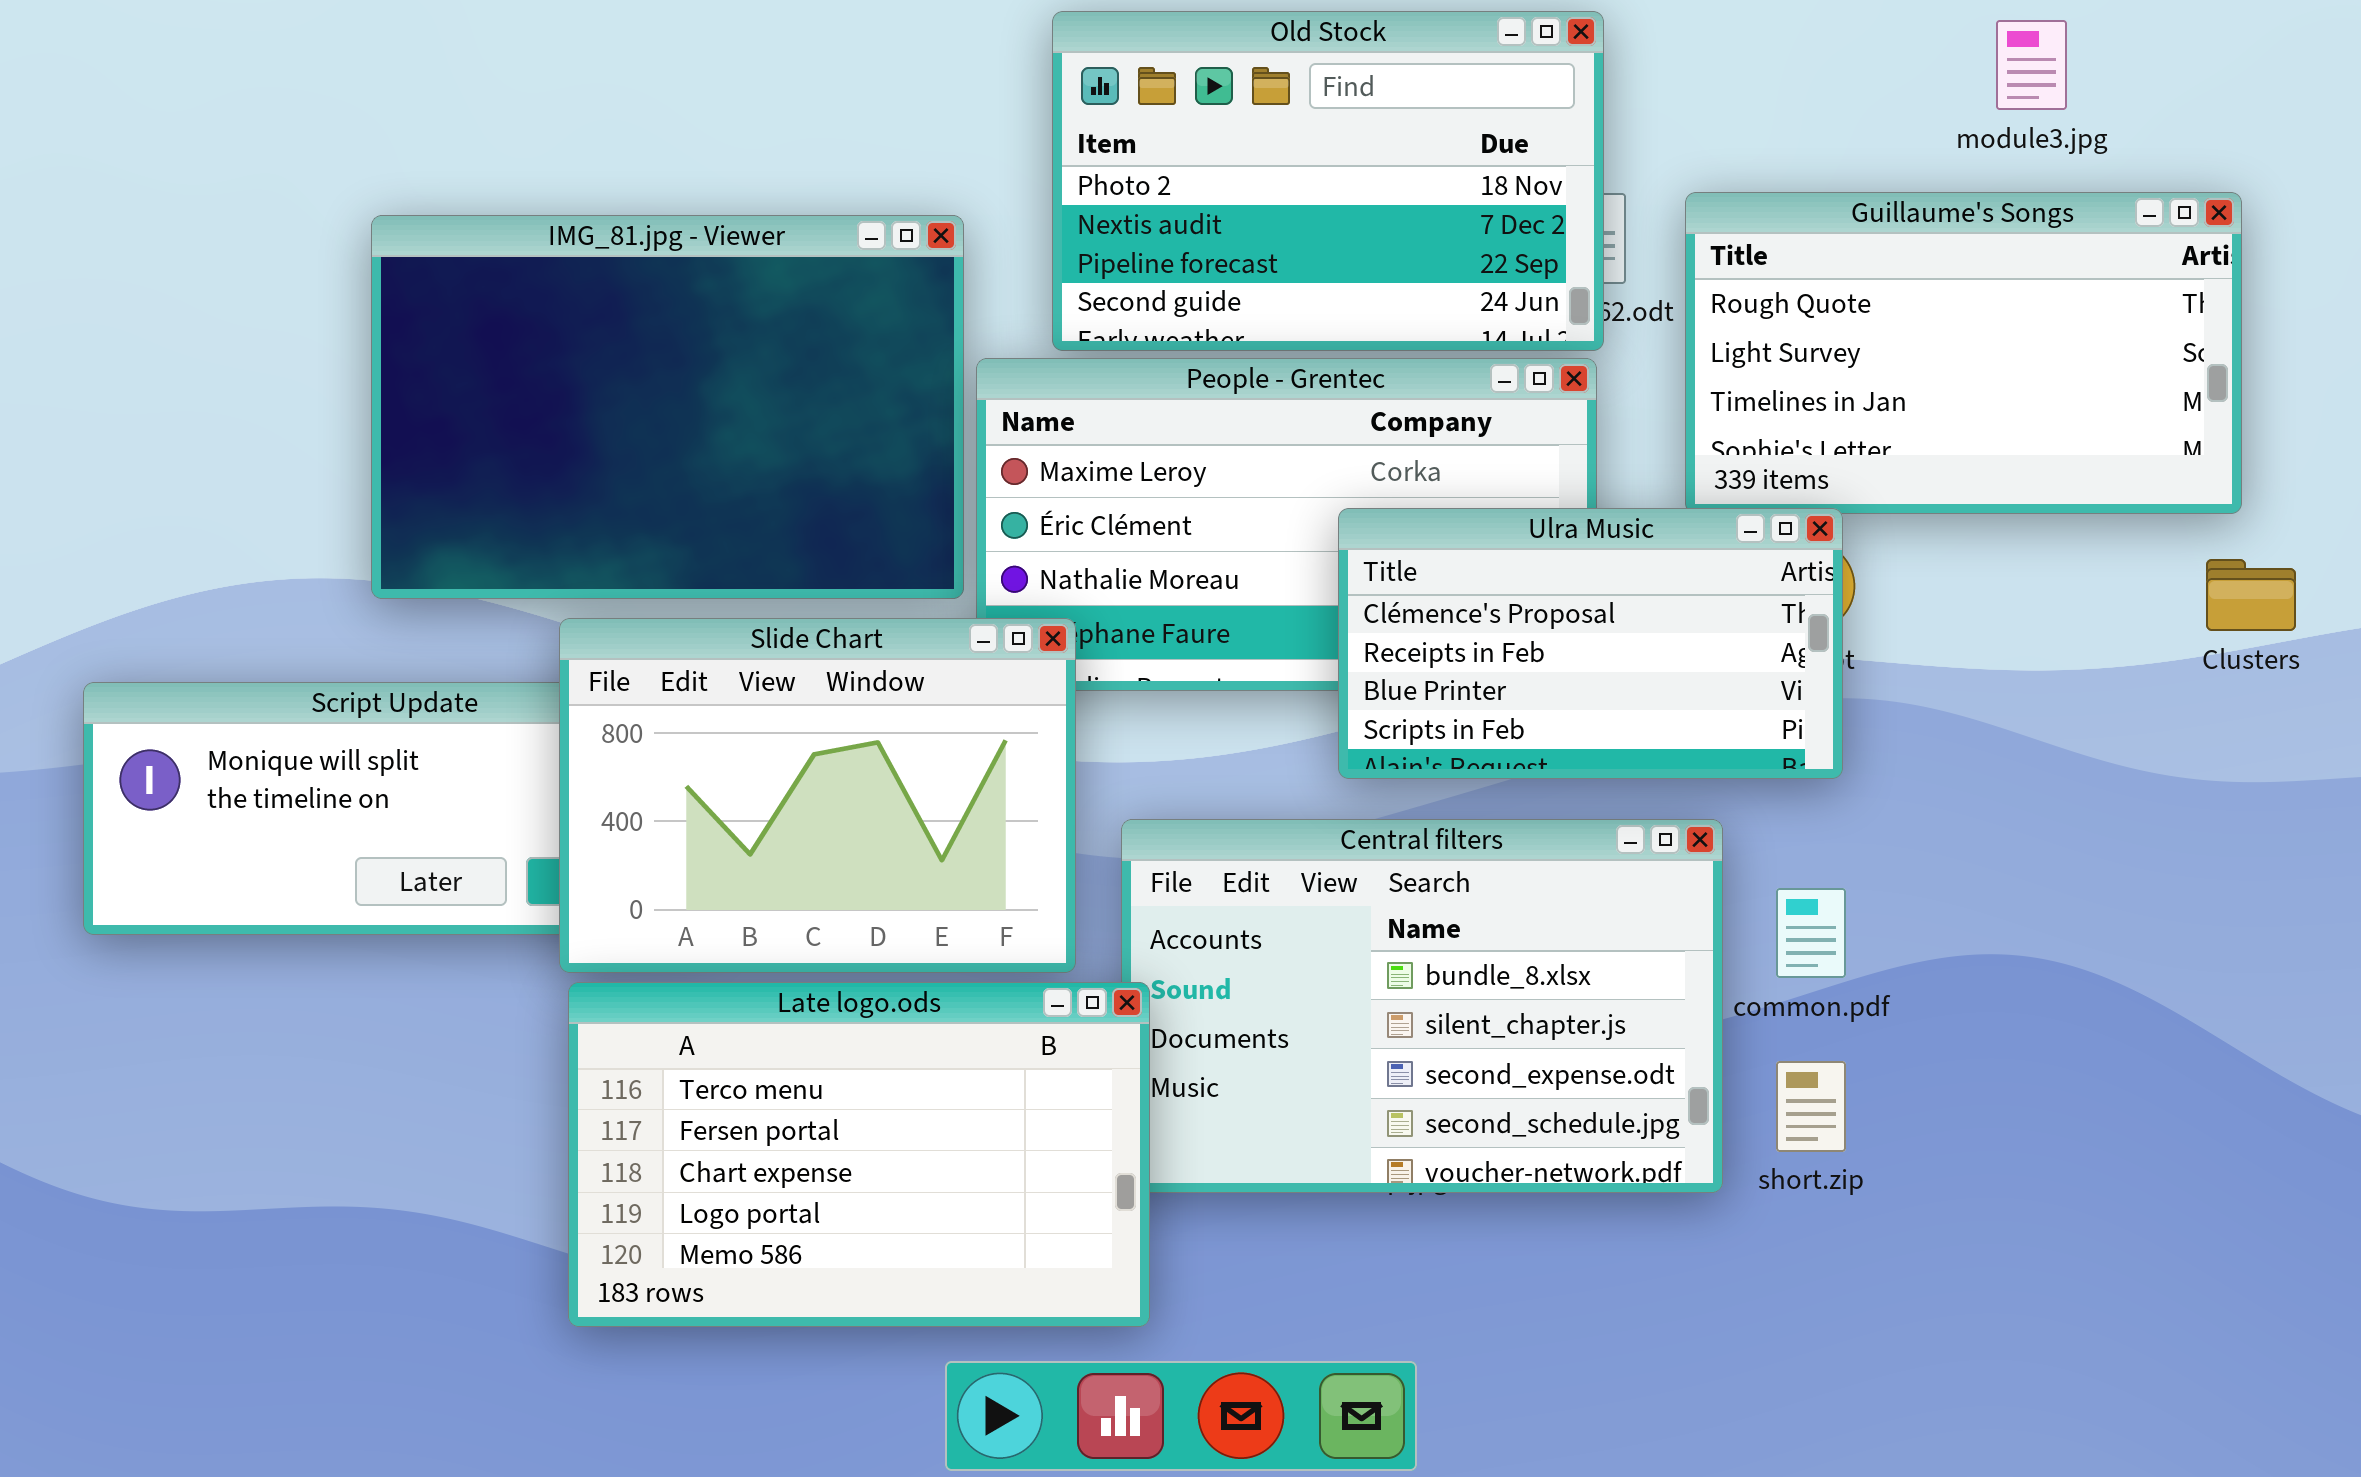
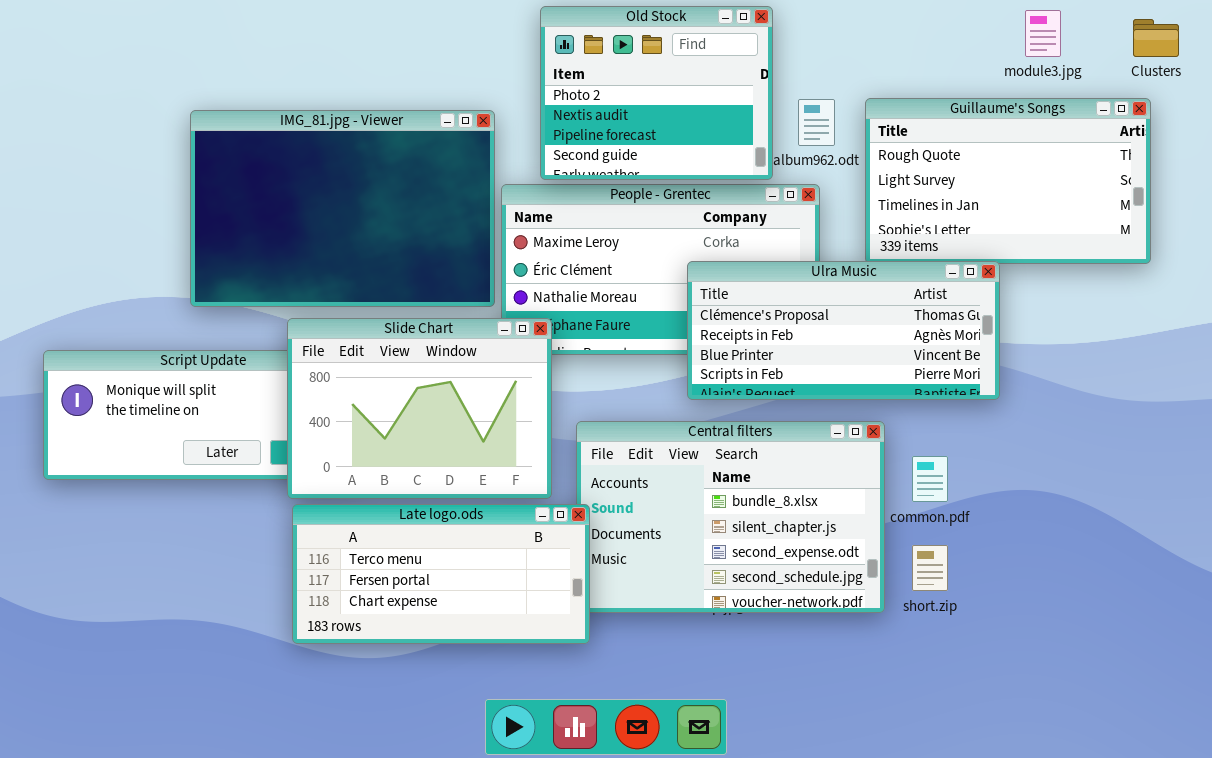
Old Stock: [1052,11,1604,351] -> [540,6,773,180], resized
Ulra Music: [1338,508,1843,779] -> [687,261,1000,400], resized
Clusters: [2206,559,2296,631] -> [1133,19,1179,57], moved
Late logo.ods: [568,982,1150,1327] -> [292,504,590,644], resized

